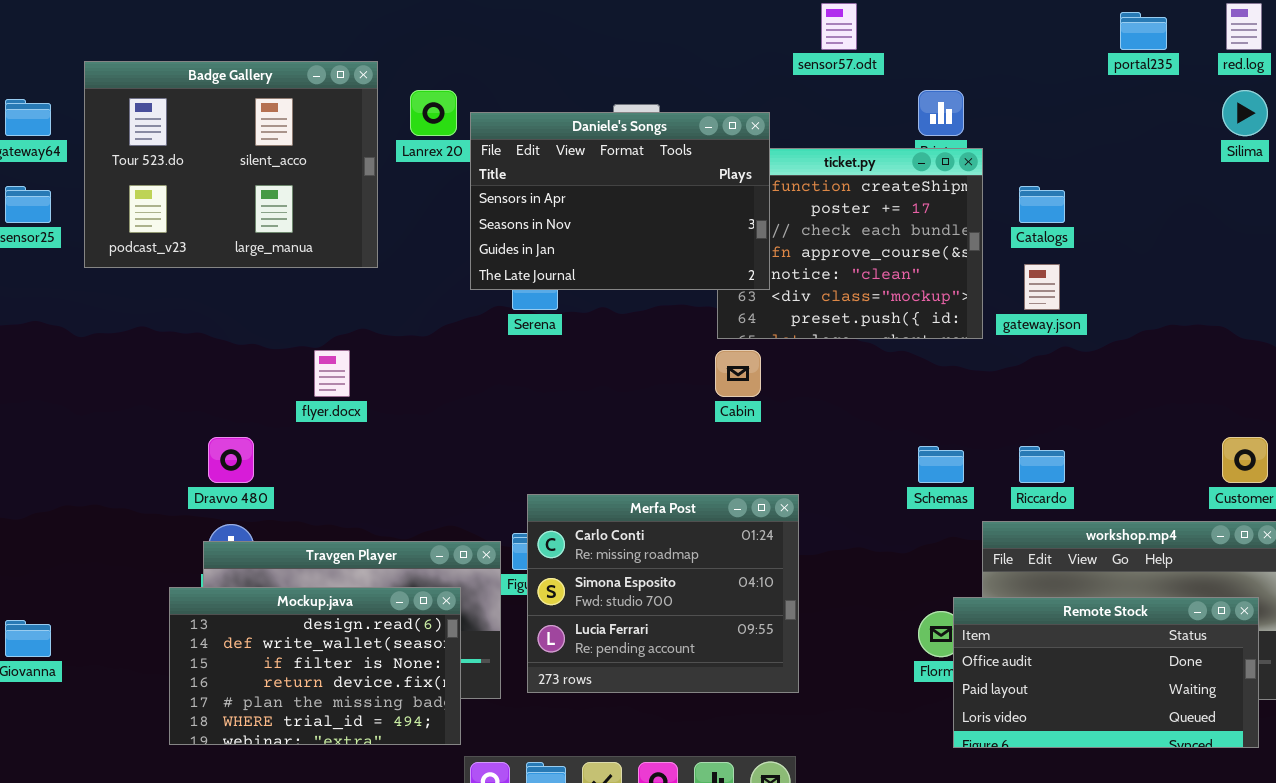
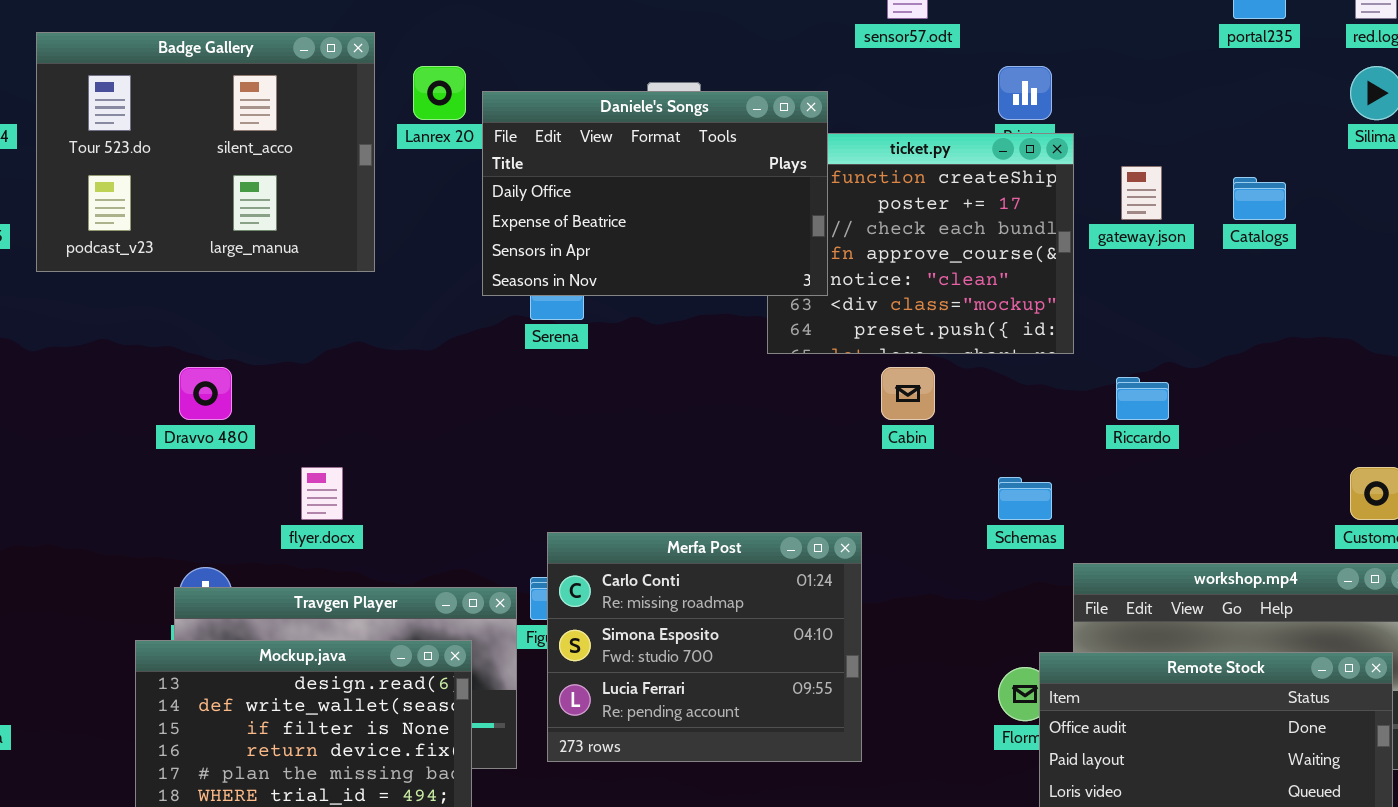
Daniele's Songs: [470,112,770,290] -> [482,91,828,296], scrolled up 2 rows
Catalogs: [1019,186,1065,223] -> [1233,177,1286,220], moved
gateway.json: [1024,264,1060,310] -> [1121,166,1162,220], moved
flyer.docx: [314,350,350,397] -> [301,467,343,520], moved
Cabin: [715,350,761,397] -> [881,367,935,420], moved
Dravvo 480: [208,437,254,483] -> [179,367,232,420], moved
Riccardo: [1019,446,1065,483] -> [1116,377,1169,420], moved

